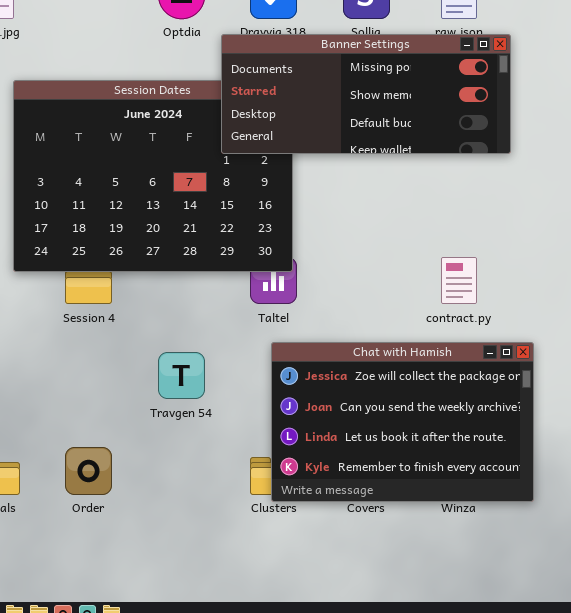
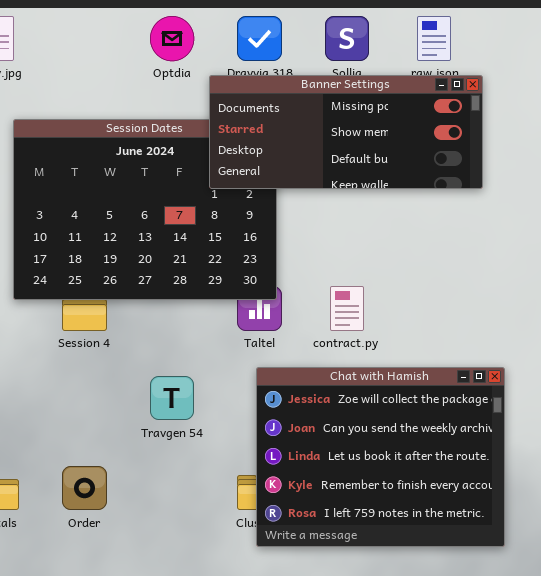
contract.py: [441,257,477,304] -> [330,286,364,331], moved
Chat with Hamish: [271,342,534,502] -> [256,367,505,547], resized

